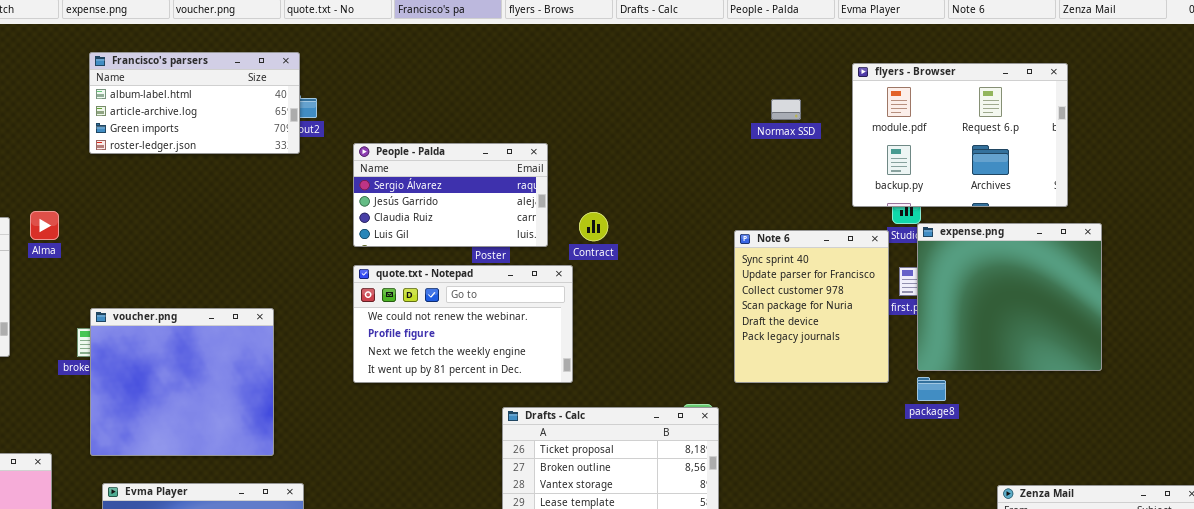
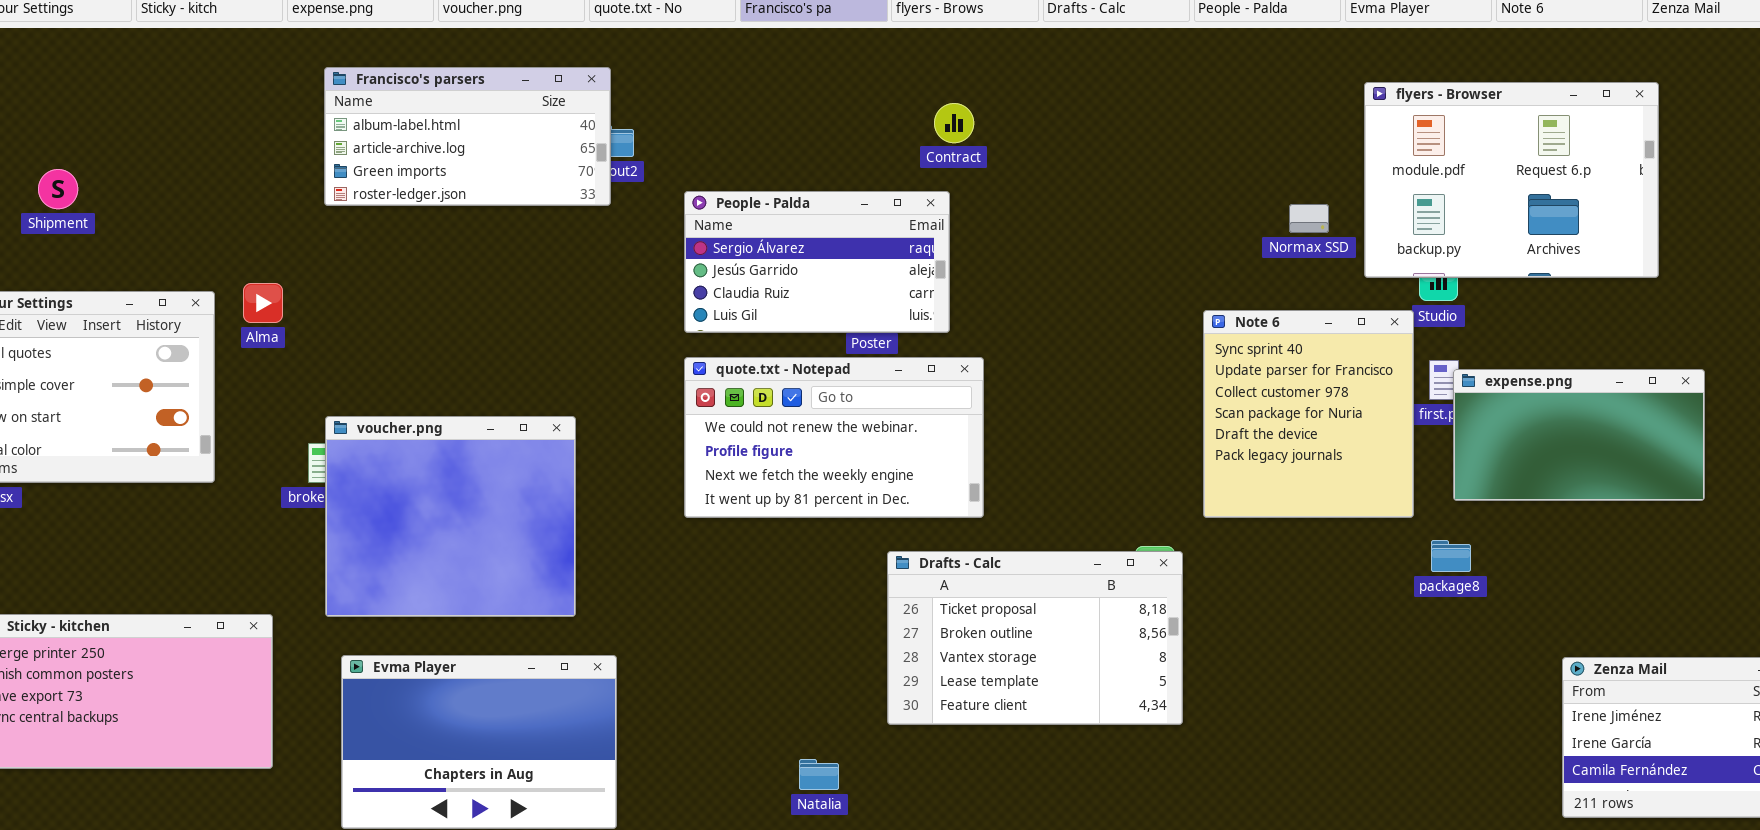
Normax SSD: [771,99,801,120] -> [1289,204,1329,233], moved
Contract: [579,212,608,241] -> [934,103,974,143], moved
expense.png: [917,223,1102,371] -> [1453,369,1705,501], resized
package8: [917,377,946,401] -> [1431,540,1471,572], moved

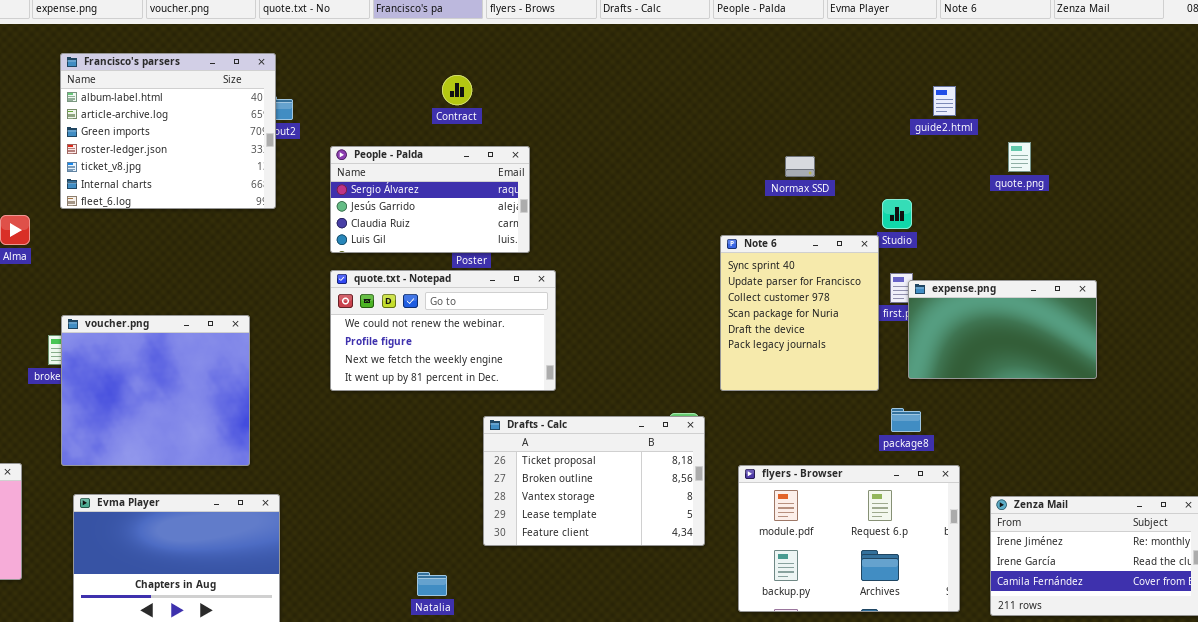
Francisco's parsers: [324,67,611,206] -> [60,53,276,209], resized
flyers - Browser: [1364,82,1659,278] -> [738,465,960,612], moved
Contract: [934,103,974,143] -> [442,75,472,105], moved

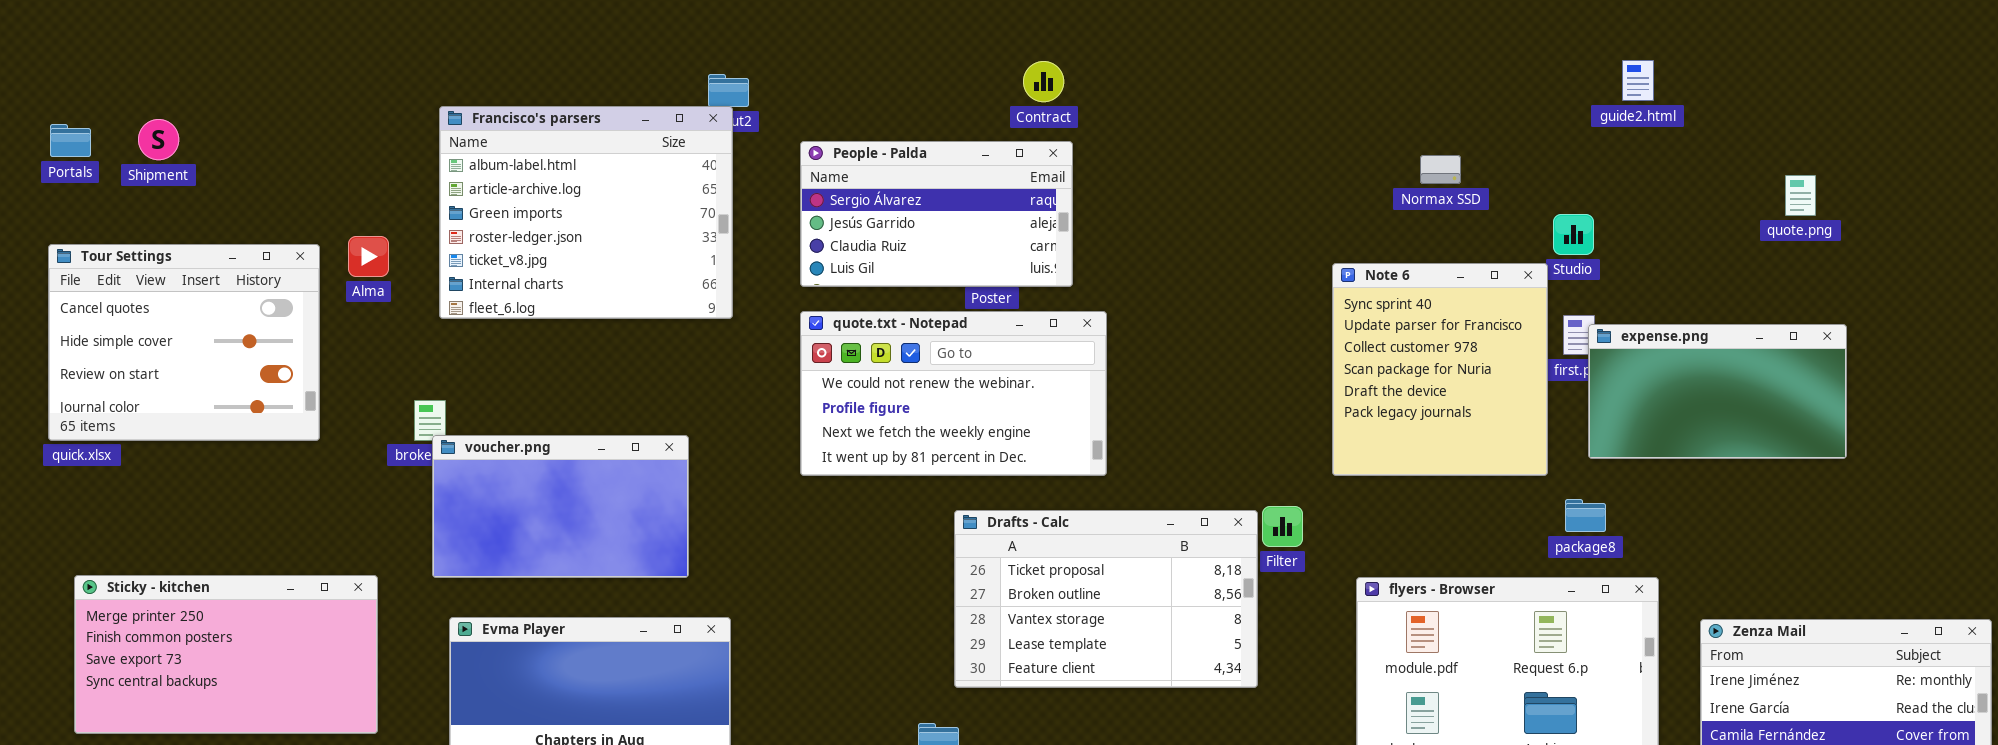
Francisco's parsers: [60,53,276,209] -> [439,106,733,319], moved
Contract: [442,75,472,105] -> [1023,61,1064,102], moved
quote.png: [1008,142,1031,172] -> [1785,175,1816,216], moved
voucher.png: [61,315,250,466] -> [432,435,689,578], resized
Drafts - Calc: [483,416,705,546] -> [954,510,1258,688], moved

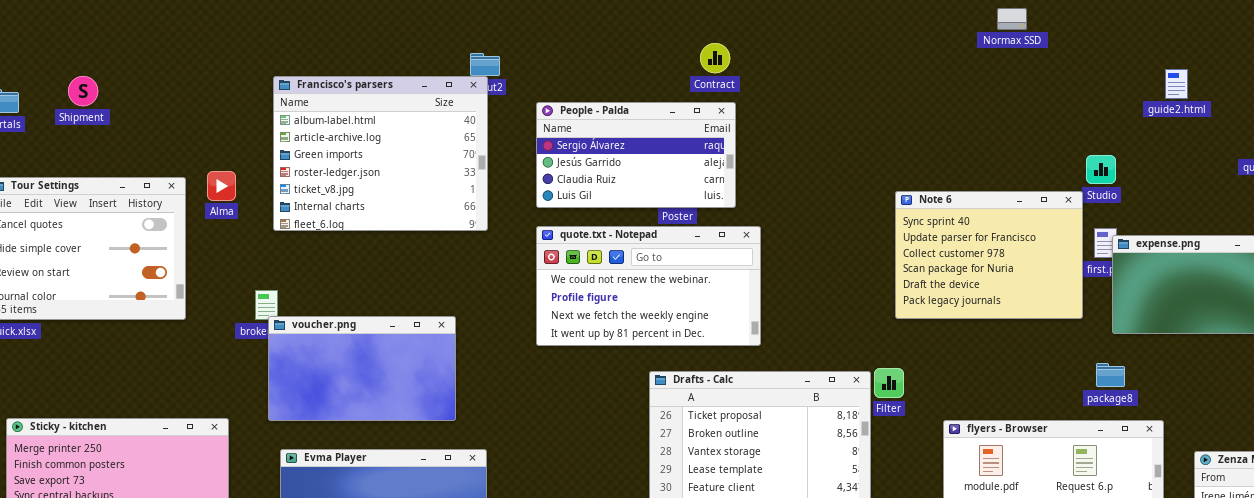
guide2.html: [1622,60,1654,101] -> [1165,69,1188,99], moved
Shipment: [138,119,179,160] -> [68,76,98,106], moved
Normax SSD: [1420,155,1461,184] -> [997,8,1027,30], moved
Note 6: [1332,263,1548,476] -> [895,191,1083,319], resized

